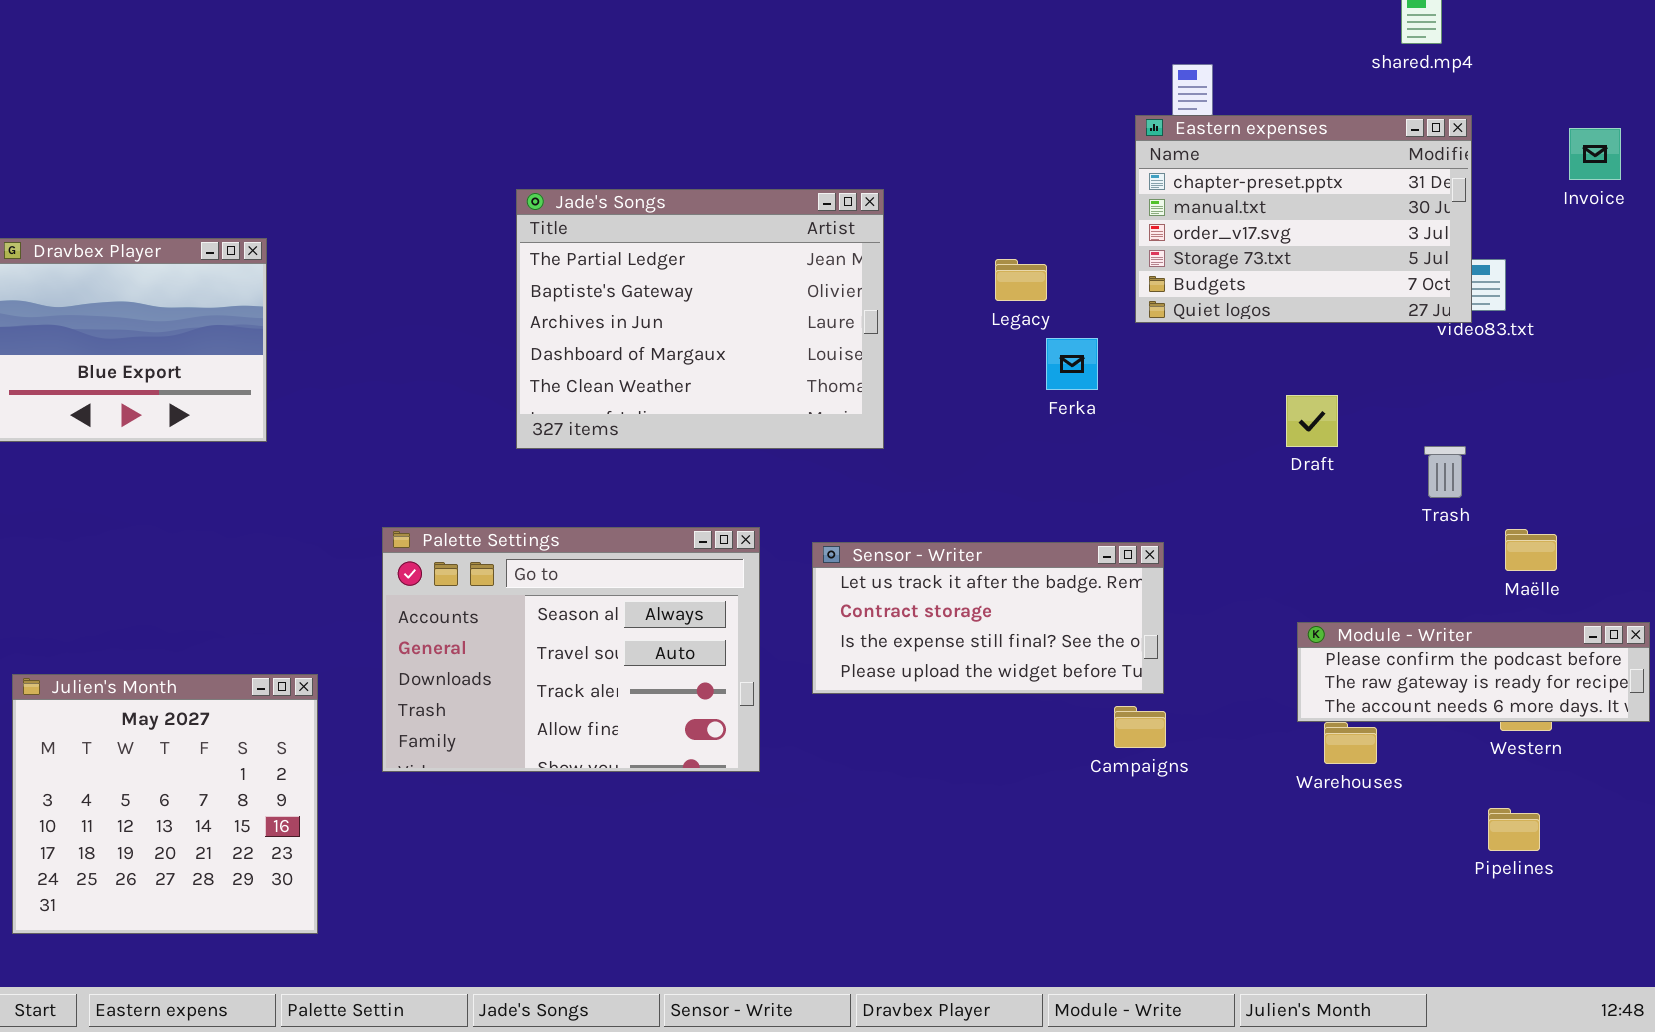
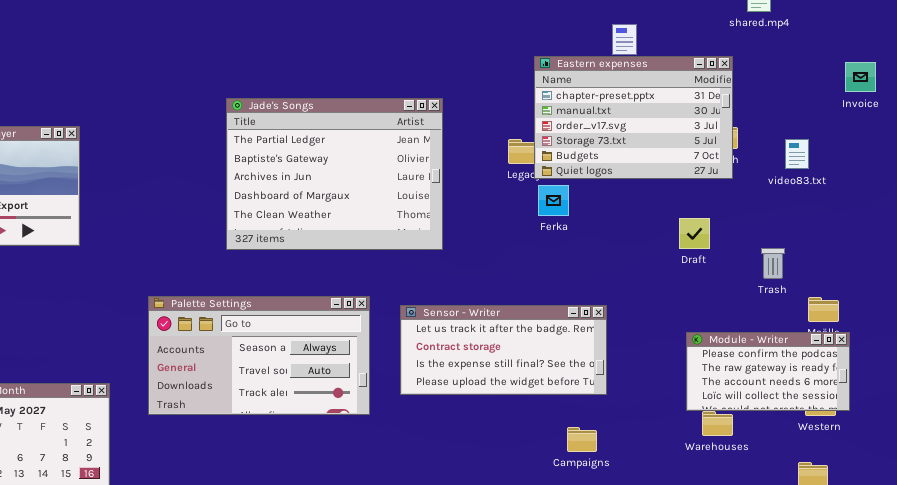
Eastern expenses: [1135,115,1472,323] -> [534,56,733,179], moved
Palette Settings: [382,527,760,772] -> [148,296,370,415], resized
Module - Writer: [1297,622,1650,722] -> [686,332,850,411], resized
Campaigns: [1114,706,1166,748] -> [567,427,597,452], moved

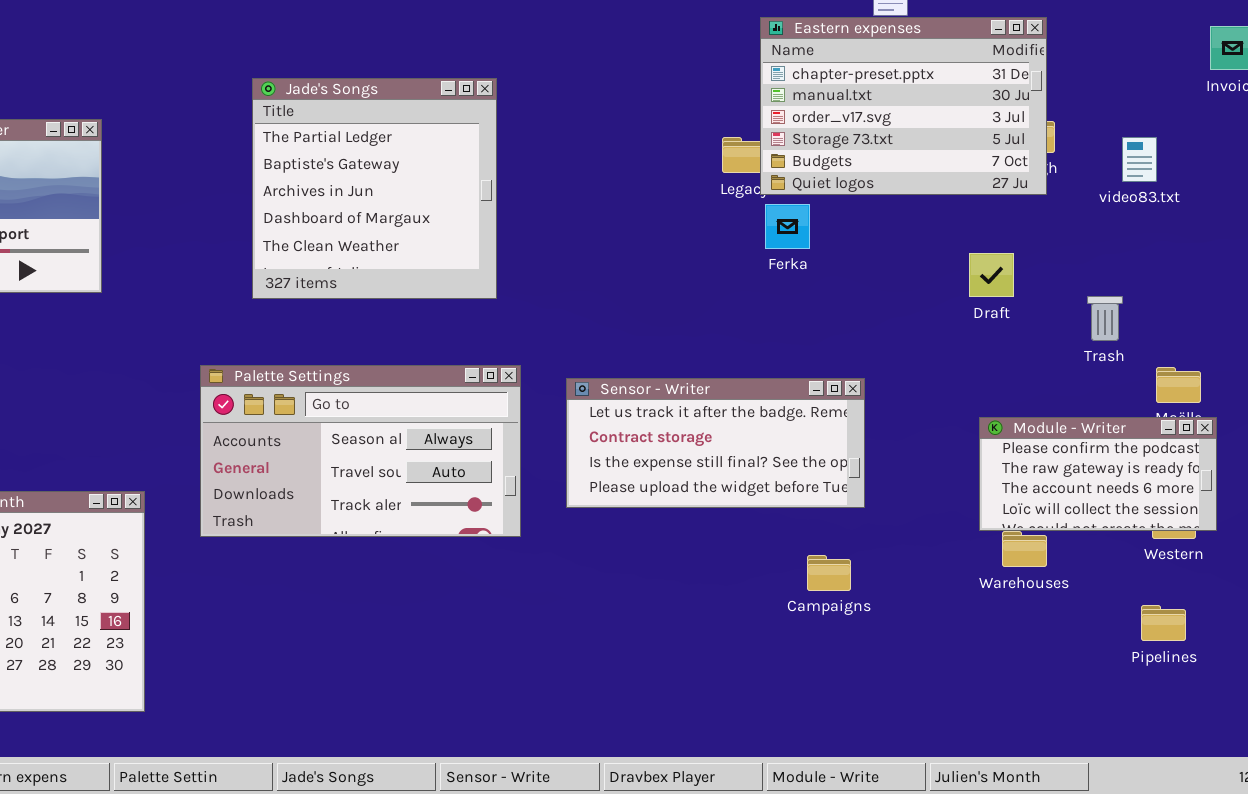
Jade's Songs: [226,98,443,250] -> [252,78,497,299], moved, resized

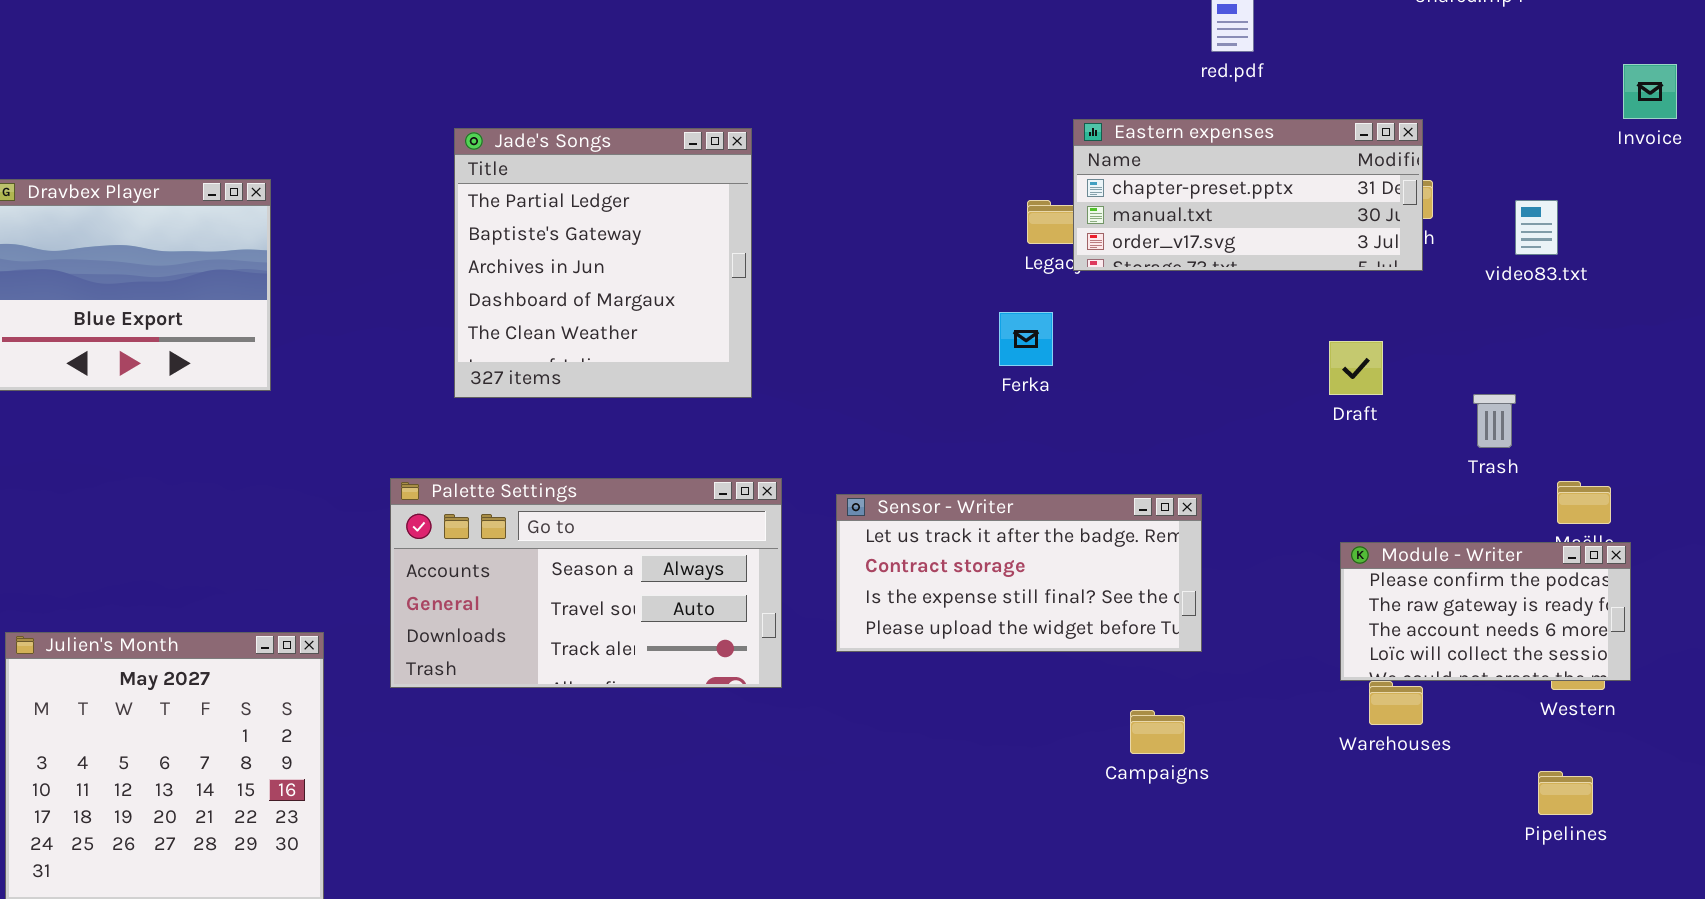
Eastern expenses: [760,17,1047,195] -> [1073,119,1423,271], resized
Ferka: [765,204,810,249] -> [999,312,1053,366], moved

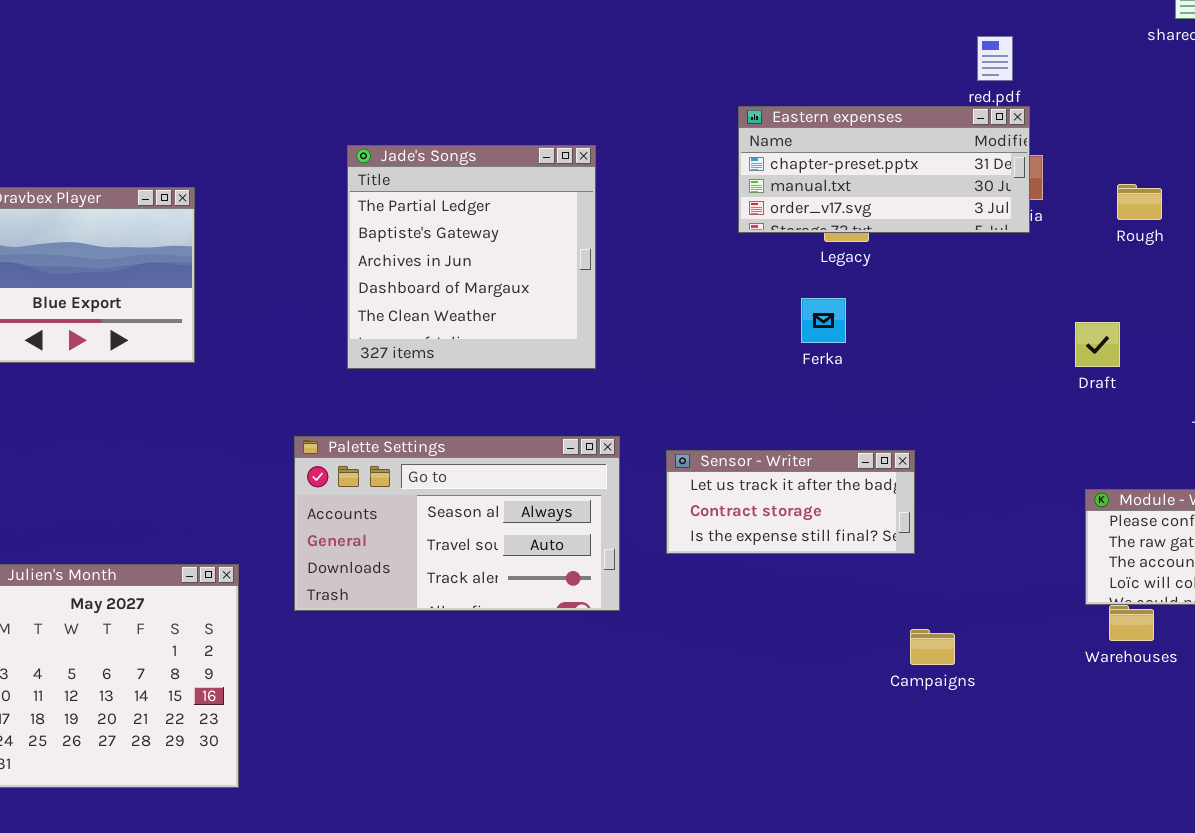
Eastern expenses: [1073,119,1423,271] -> [738,106,1030,233], moved
Sensor - Writer: [836,494,1202,652] -> [666,450,915,554], resized

